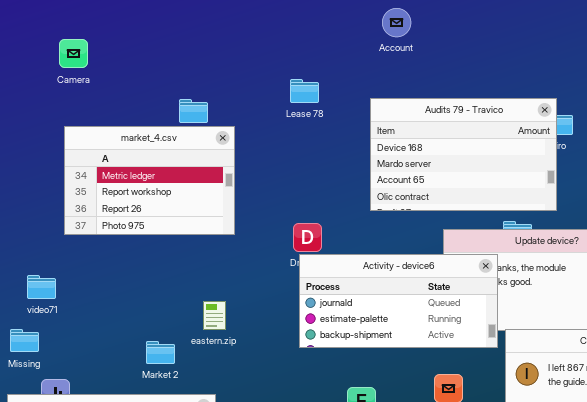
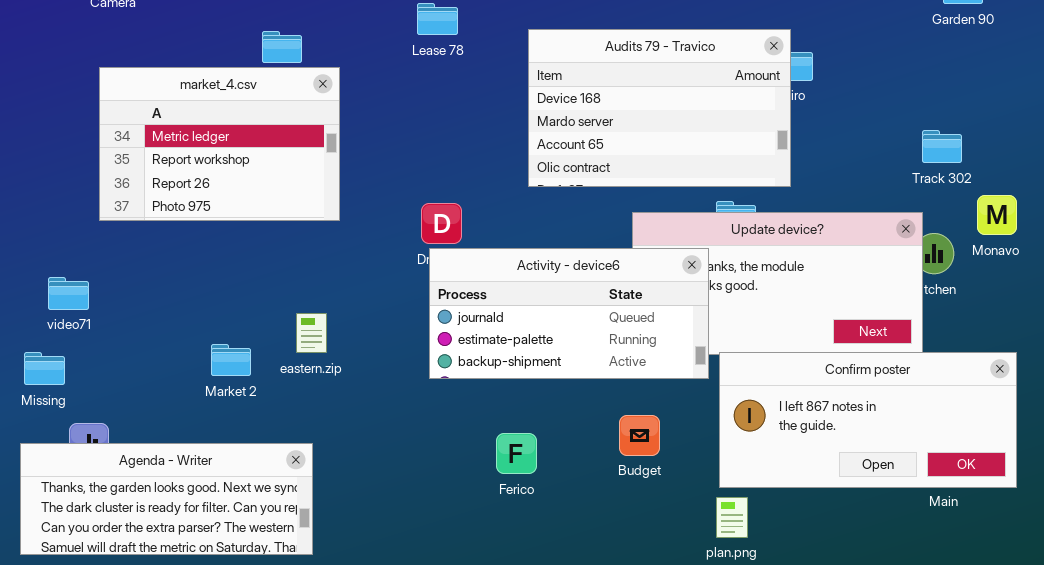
Market 2: [146,341,175,364] -> [211,344,251,376], moved

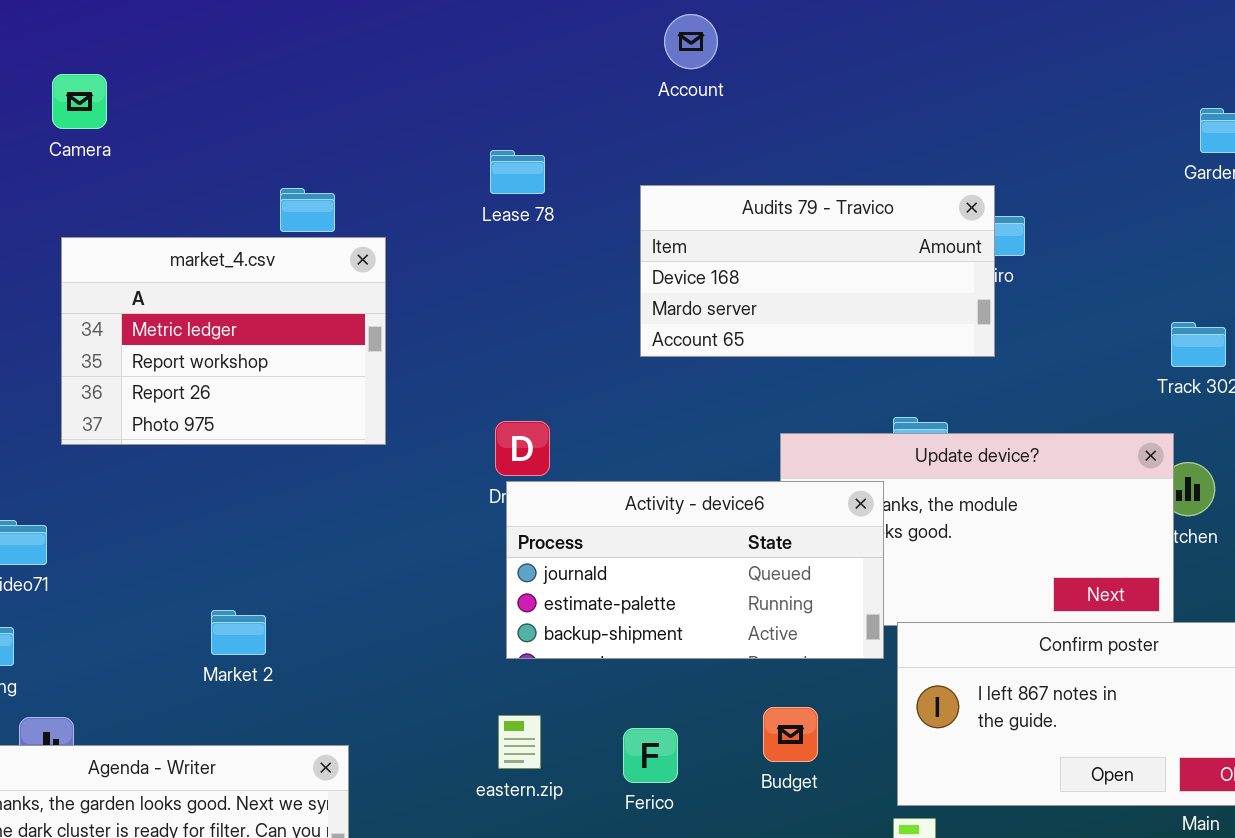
Audits 79 - Travico: [528,29,791,187] -> [640,185,995,357], resized
eastern.zip: [296,313,327,353] -> [498,715,541,769], moved
Ferico: [496,433,537,474] -> [623,728,678,783], moved

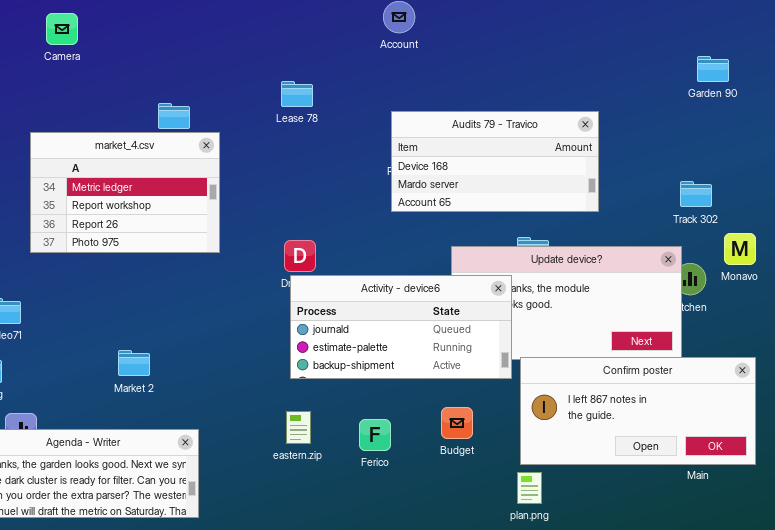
Camera: [52,74,107,129] -> [46,13,78,45], moved
Audits 79 - Travico: [640,185,995,357] -> [391,111,599,212], moved

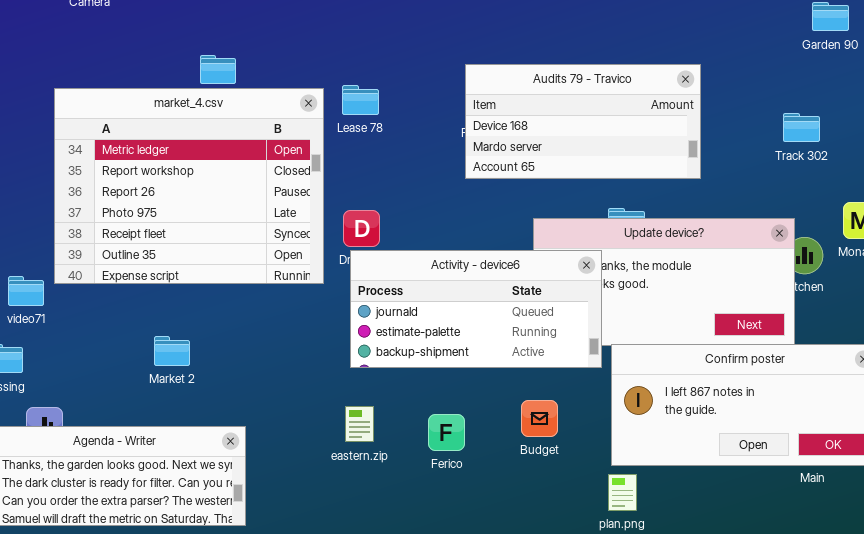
Lease 78: [281,81,313,107] -> [342,85,379,115], moved
market_4.csv: [30,132,220,253] -> [54,88,324,284], resized
Track 302: [680,181,712,207] -> [783,113,820,142], moved

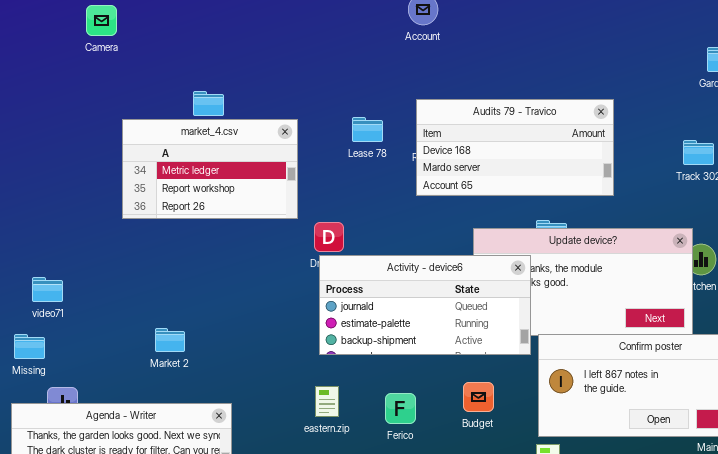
Lease 78: [342,85,379,115] -> [352,117,383,142], moved
market_4.csv: [54,88,324,284] -> [122,119,298,219], resized

